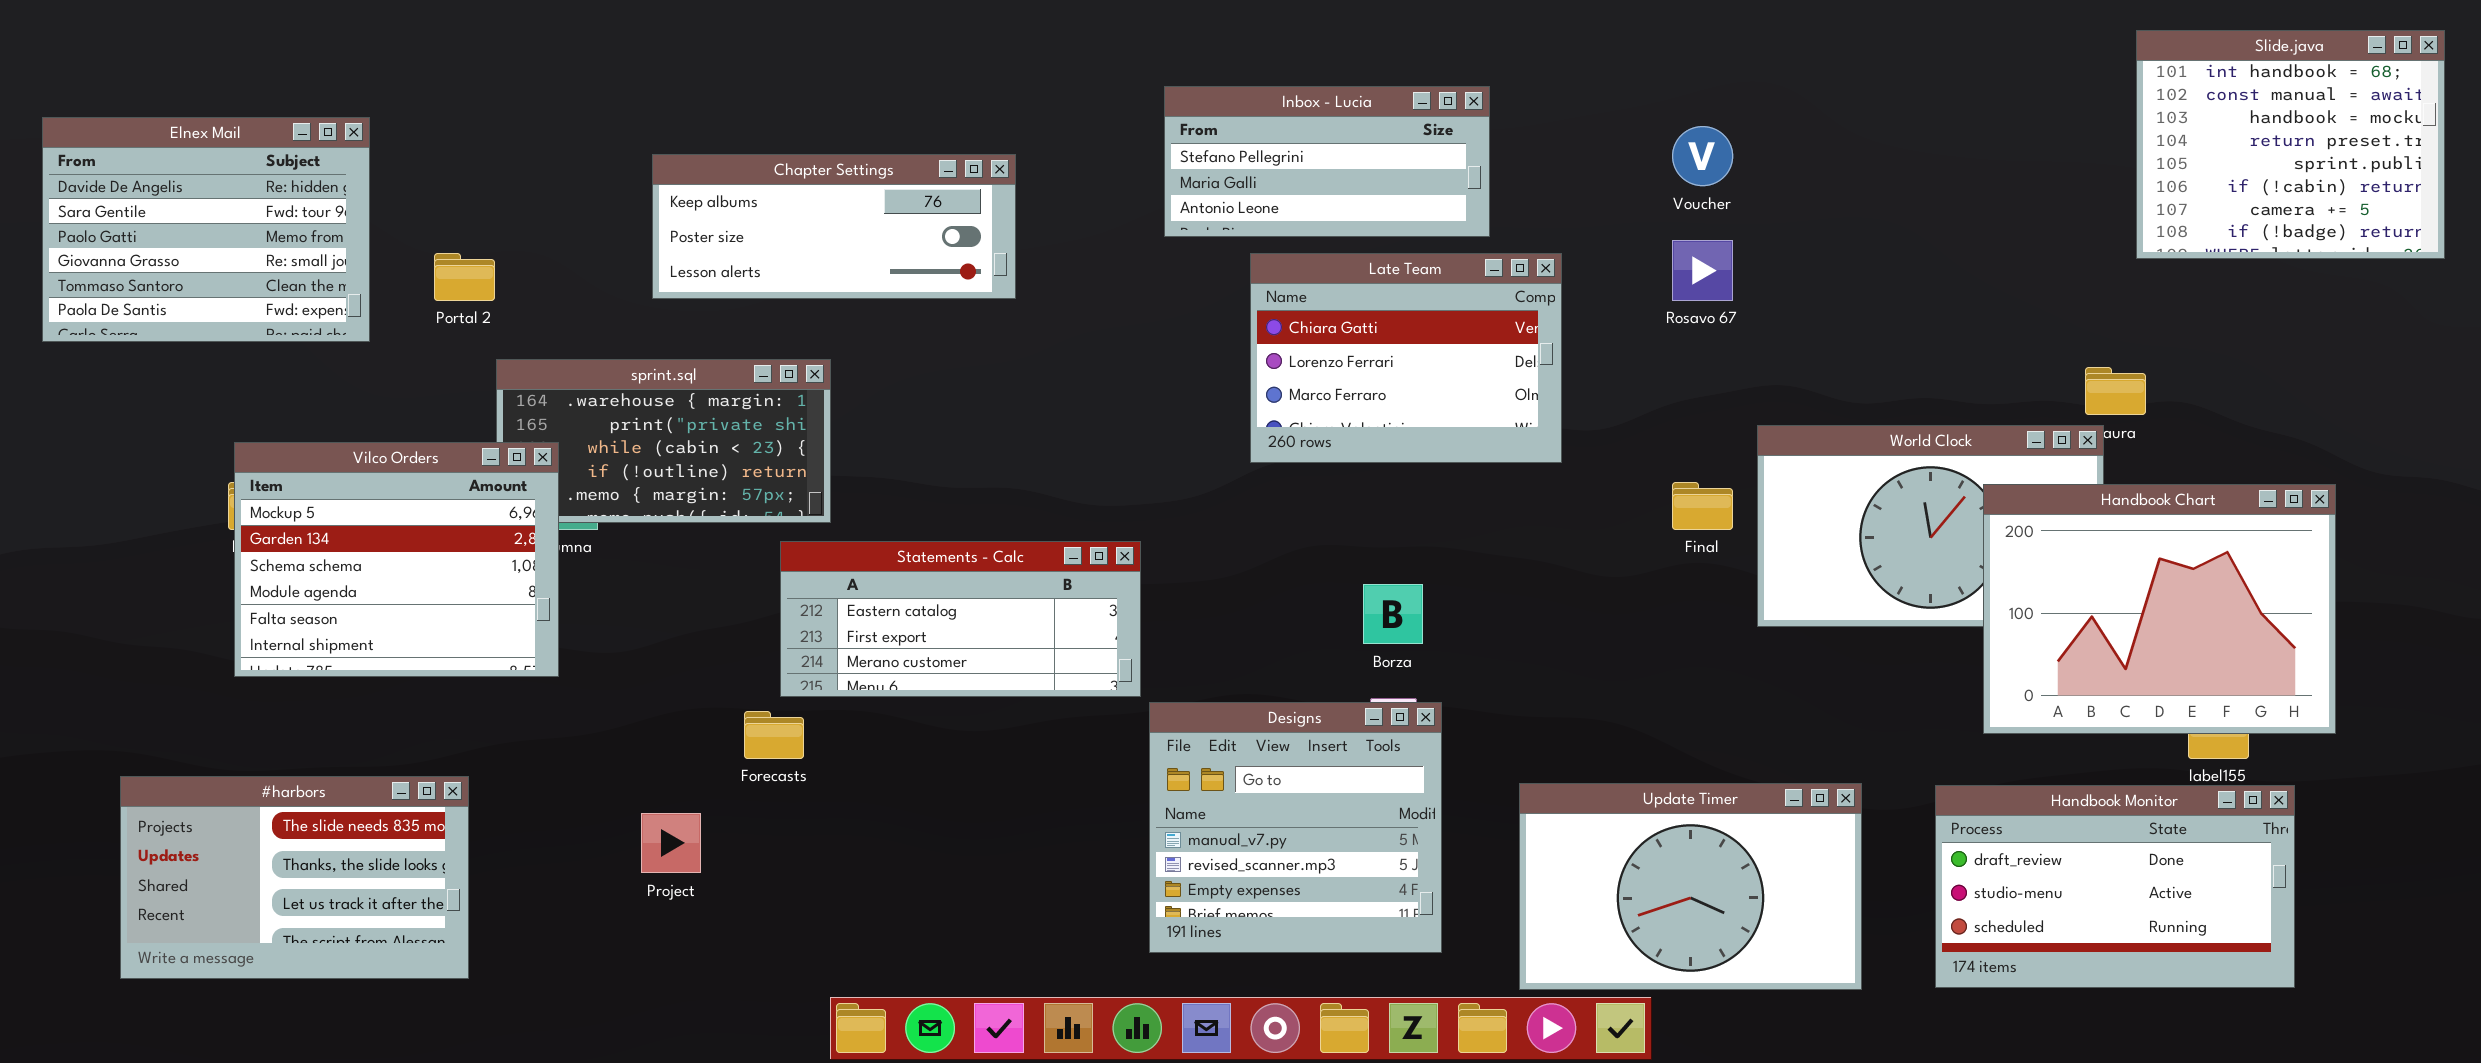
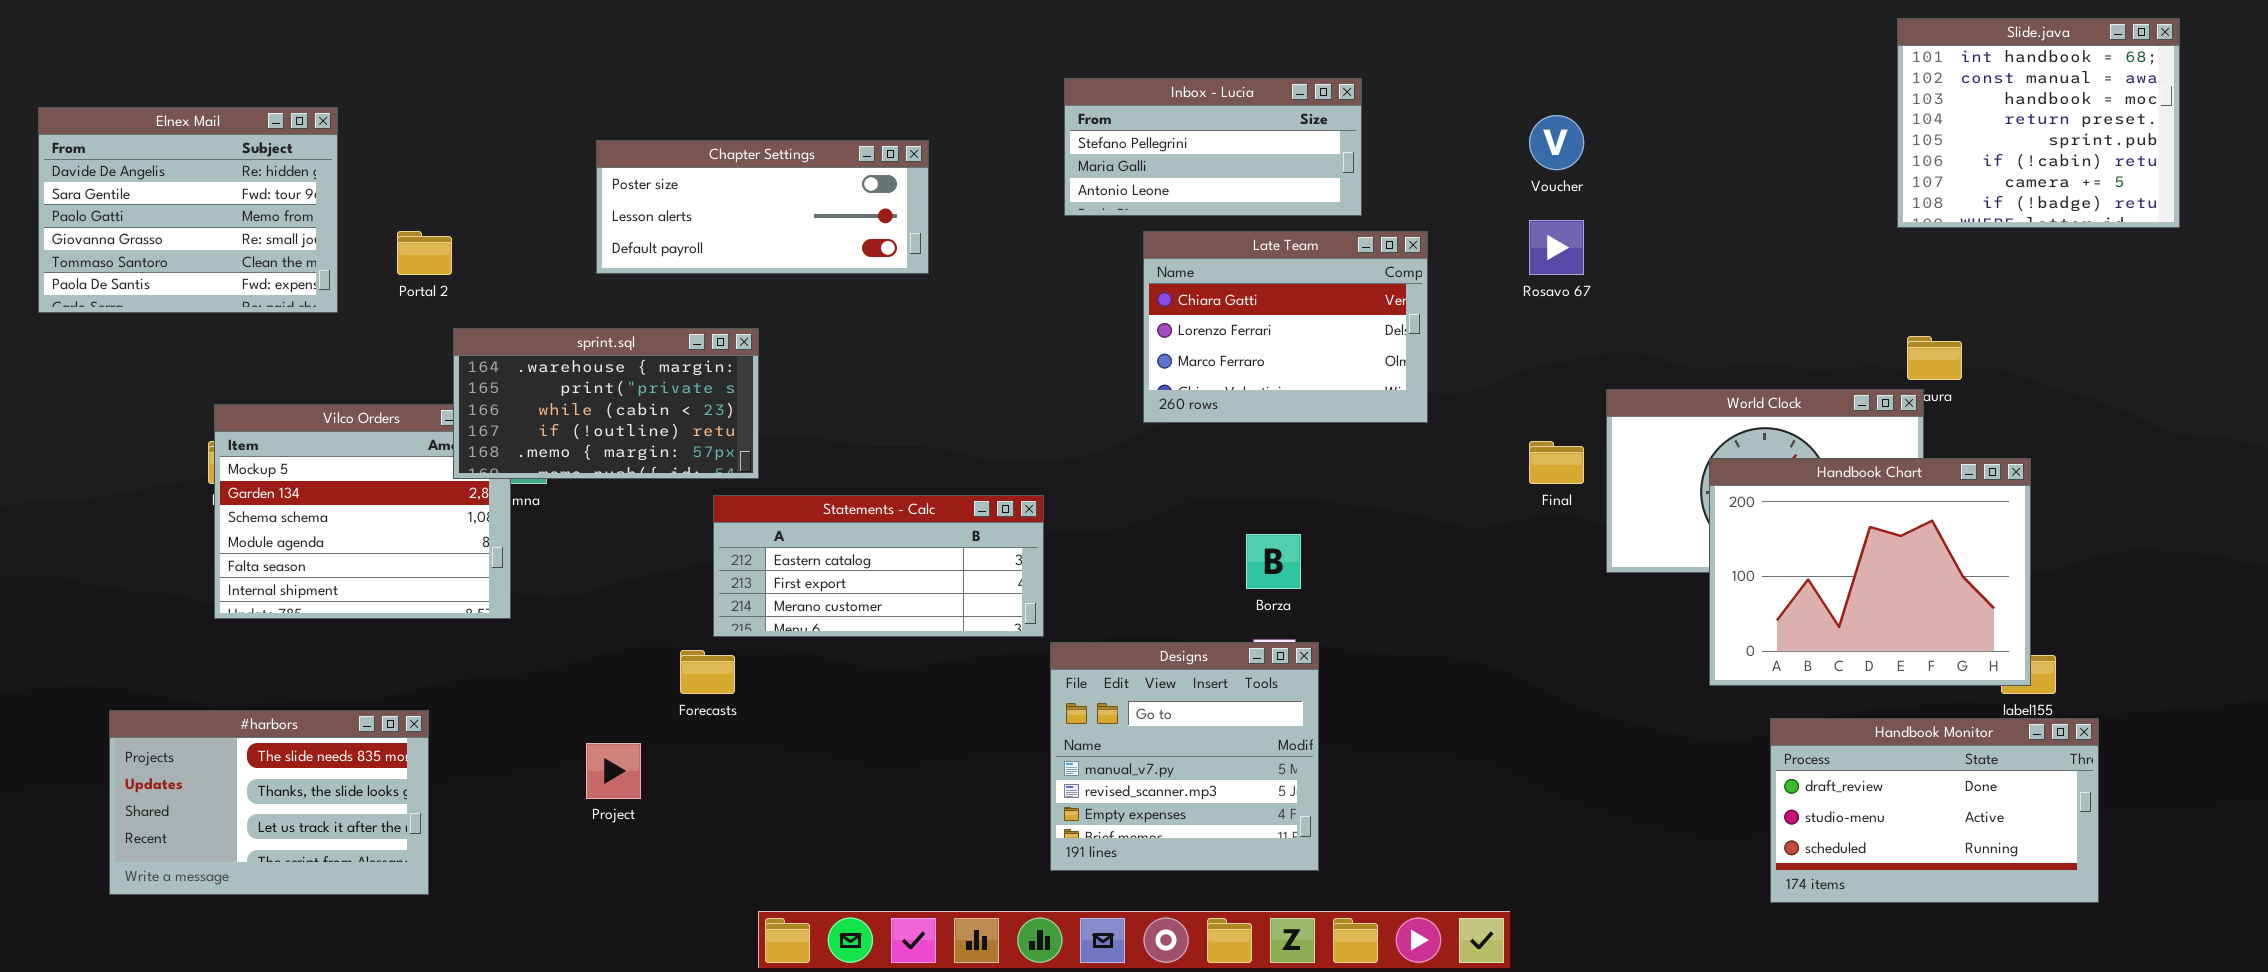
Slide.java: [2136,30,2445,259] -> [1897,18,2180,228], moved
Chapter Settings: [652,154,1016,299] -> [596,140,929,274], scrolled down 1 row
sprint.sql: [496,359,831,523] -> [453,328,759,479], raised
Handbook Chart: [1983,484,2336,734] -> [1709,458,2031,686], moved
Update Timer: [1519,783,1862,990] -> none, closed

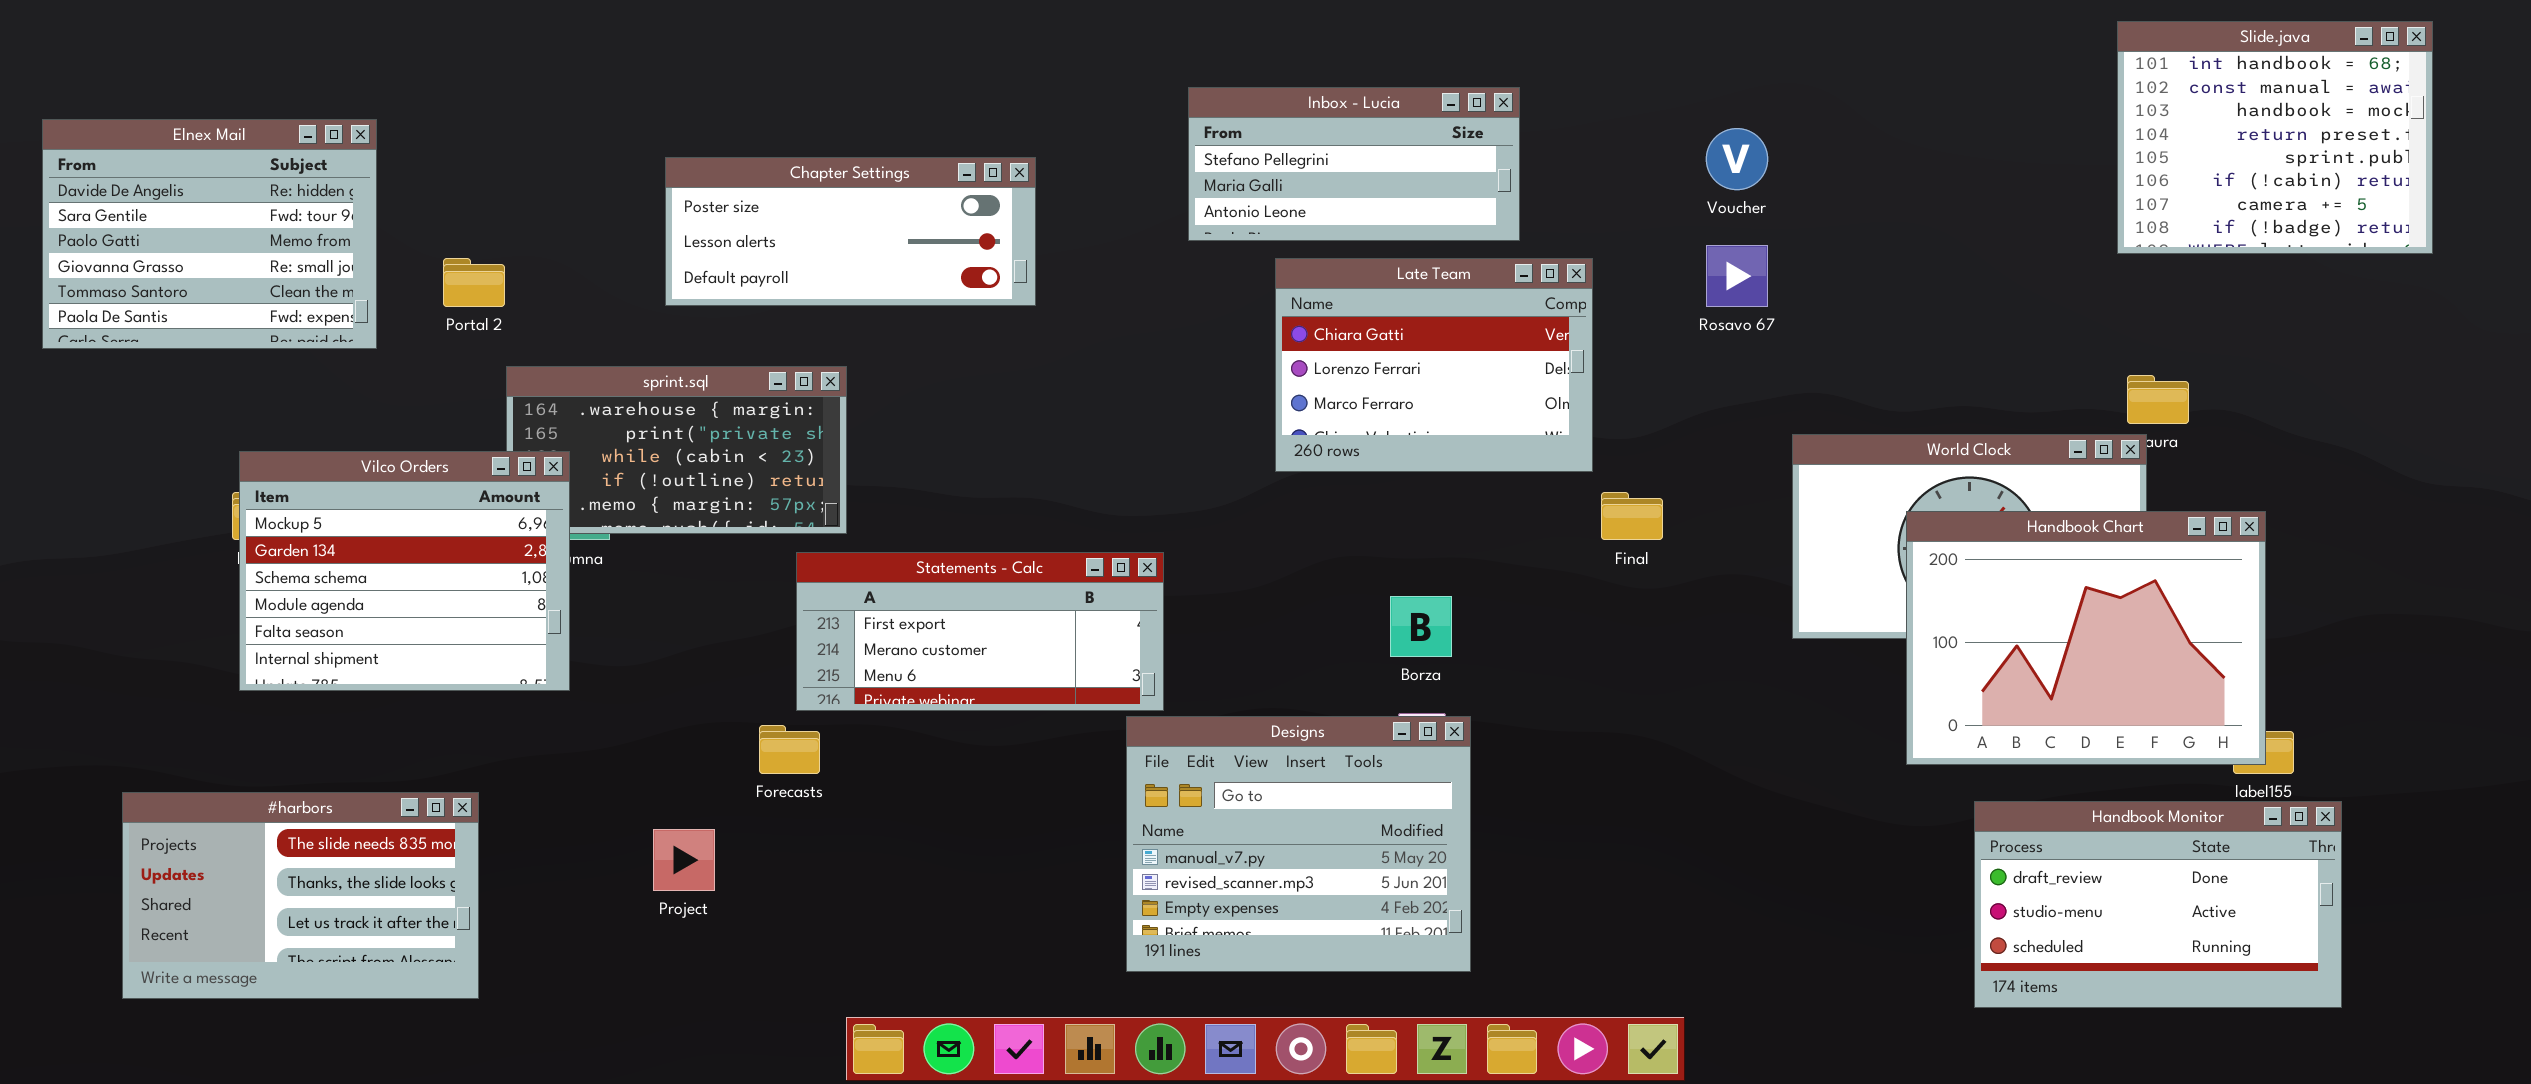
Vilco Orders: [214,404,511,619] -> [239,451,570,691], raised
Final: [1529,441,1584,484] -> [1601,492,1663,540], moved
Statements - Calc: [713,495,1044,637] -> [796,552,1164,711], scrolled down 1 row
Designs: [1050,642,1319,871] -> [1126,716,1471,972], resized

